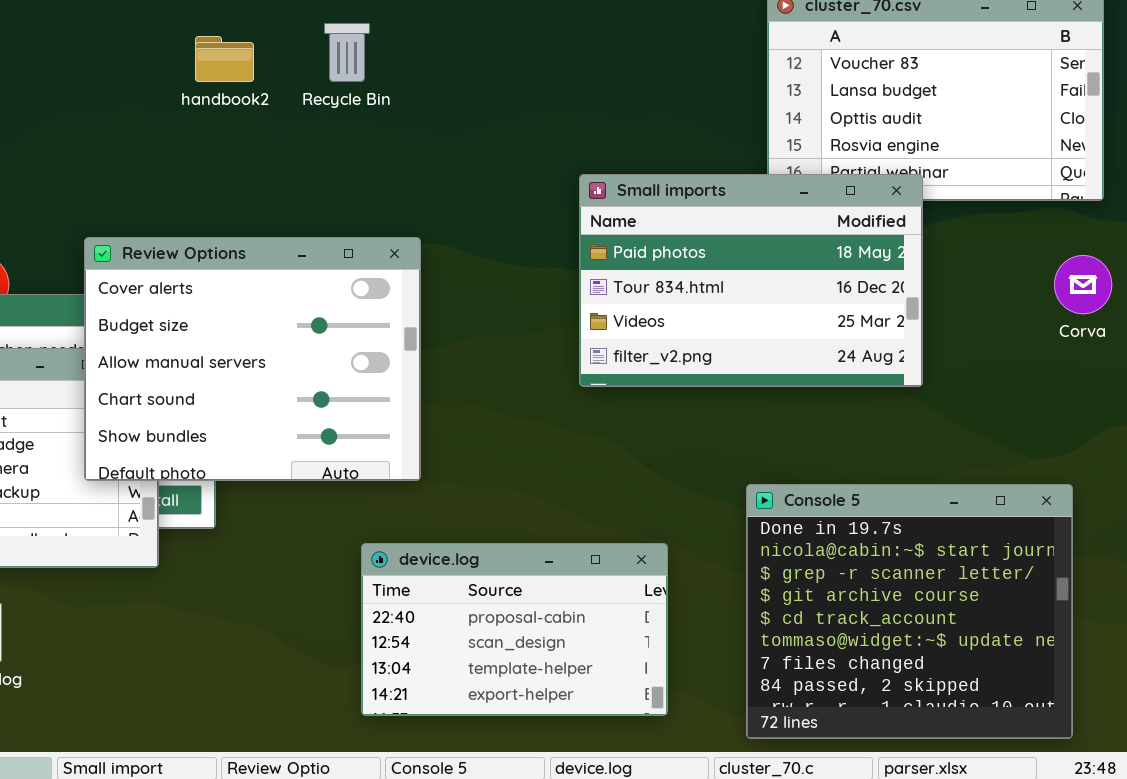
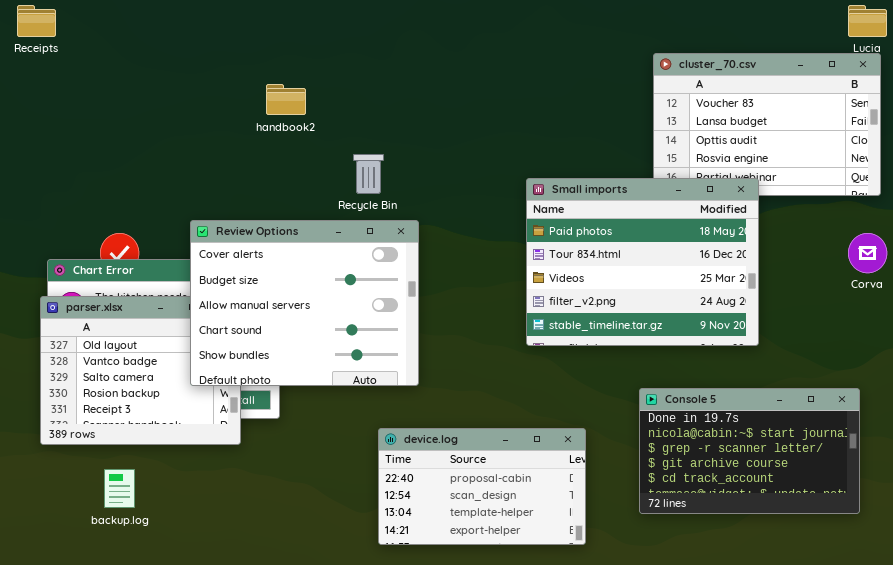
Recycle Bin: [324,23,370,82] -> [353,154,384,194], moved
Small imports: [579,174,923,387] -> [526,178,759,346], resized
Console 5: [746,484,1073,739] -> [639,388,860,514], resized

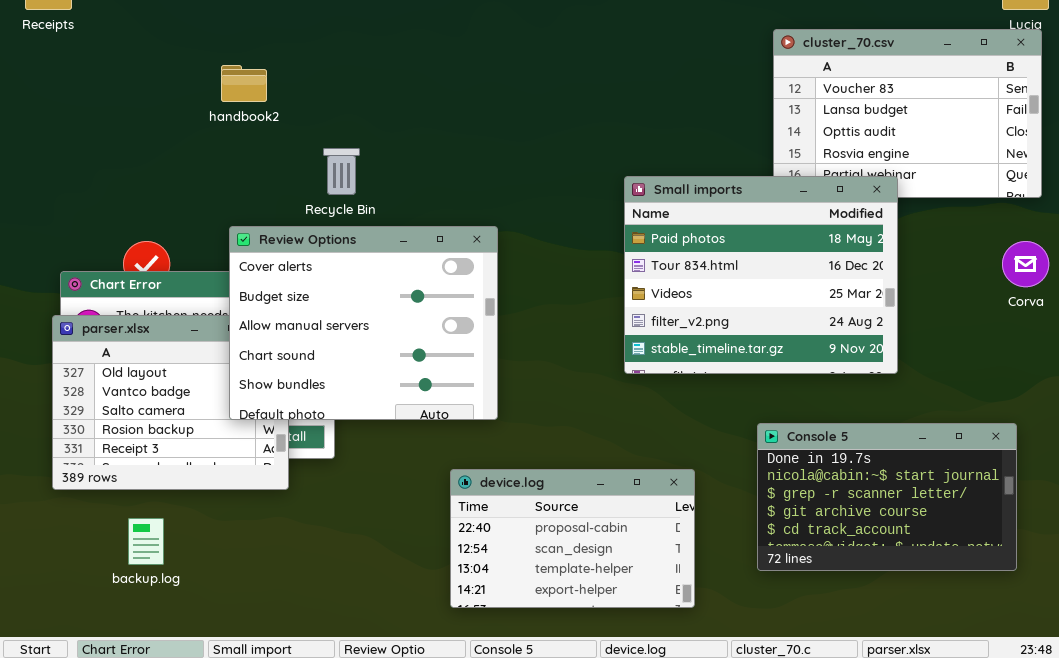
handbook2: [266,84,306,115] -> [221,65,267,102], moved
Recycle Bin: [353,154,384,194] -> [323,148,360,195], moved

